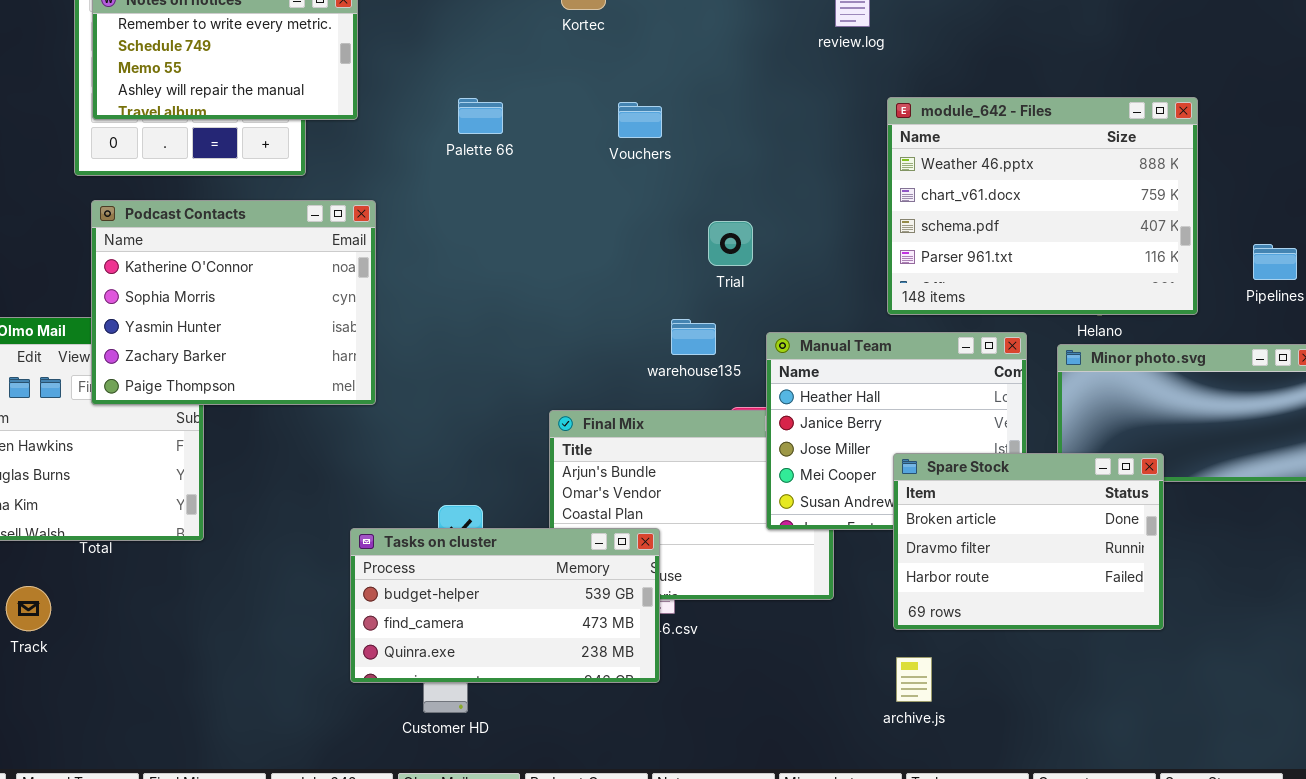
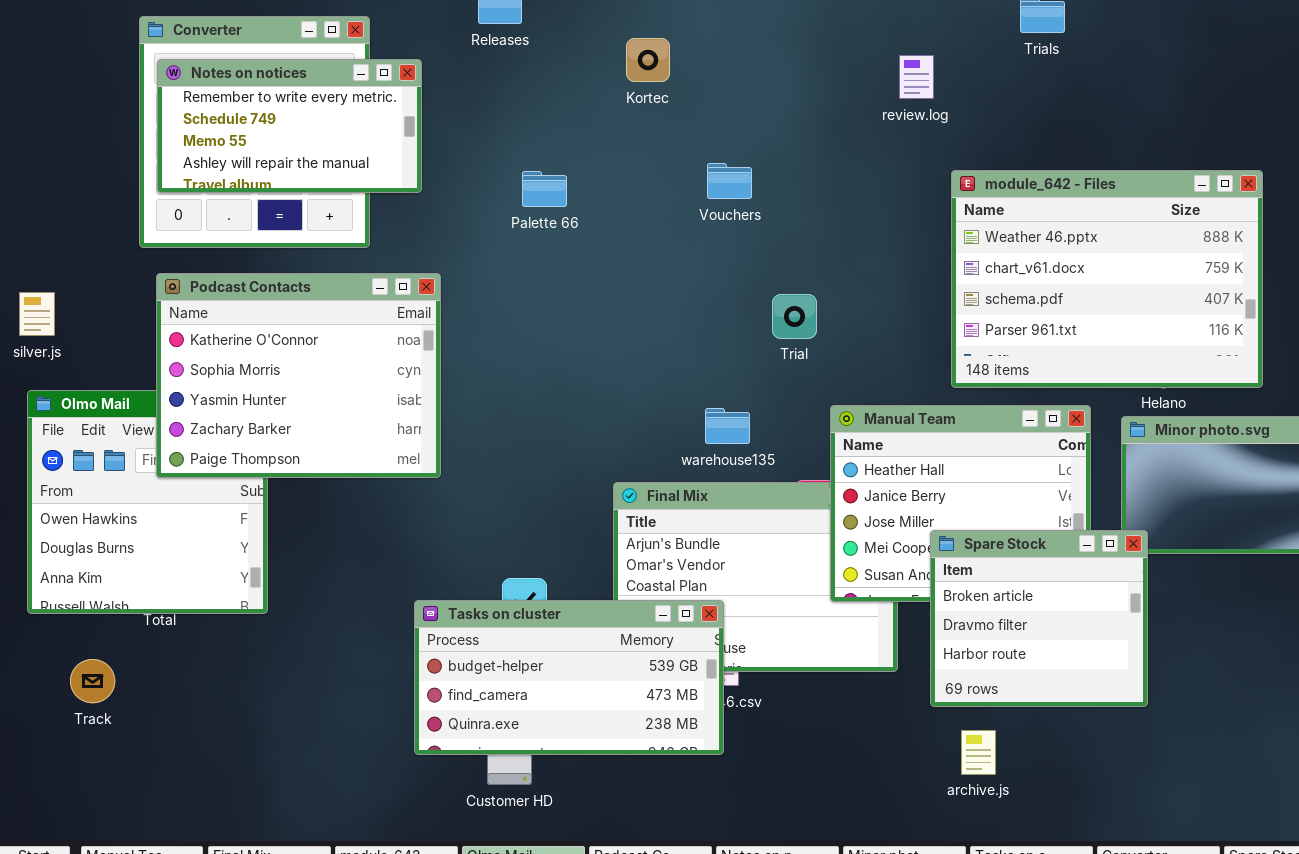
Vouchers: [618,102,662,138] -> [707,163,752,199], moved
warehouse135: [671,319,716,355] -> [705,408,750,444], moved
Spare Stock: [893,453,1164,630] -> [930,530,1148,707], moved, resized

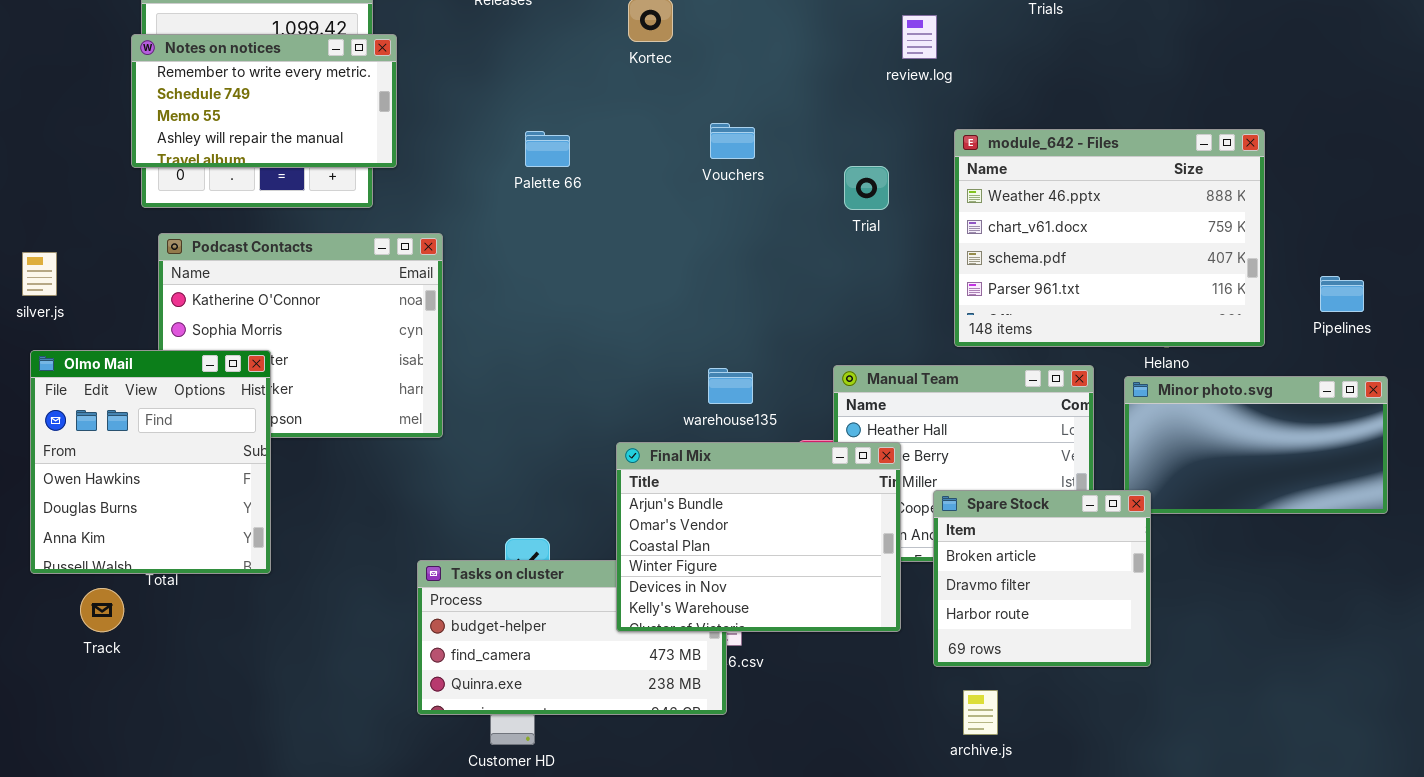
Notes on notices: [157,59,422,193] -> [131,34,397,168], moved
Trial: [772,294,817,339] -> [844,166,889,210], moved
Olmo Mail: [27,390,268,614] -> [30,350,271,574], raised
Final Mix: [613,482,898,672] -> [616,442,901,632], raised
Track: [70,659,115,703] -> [80,588,124,632], moved

